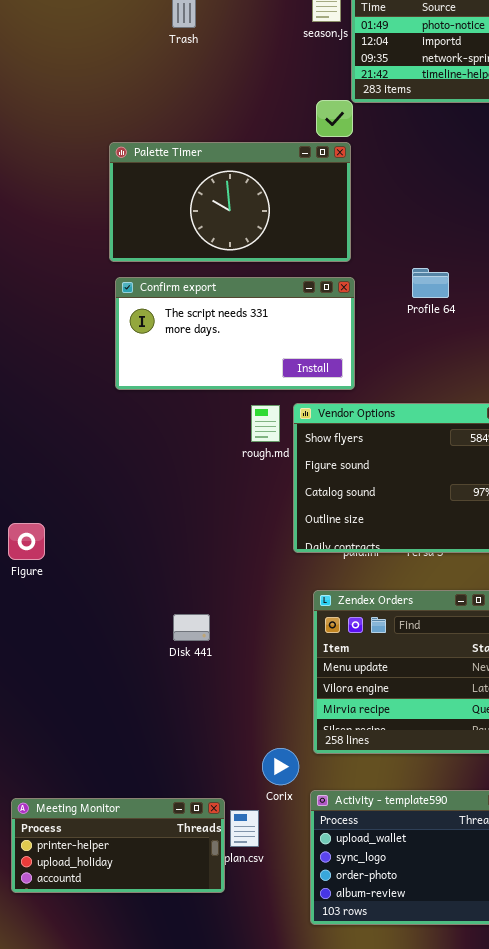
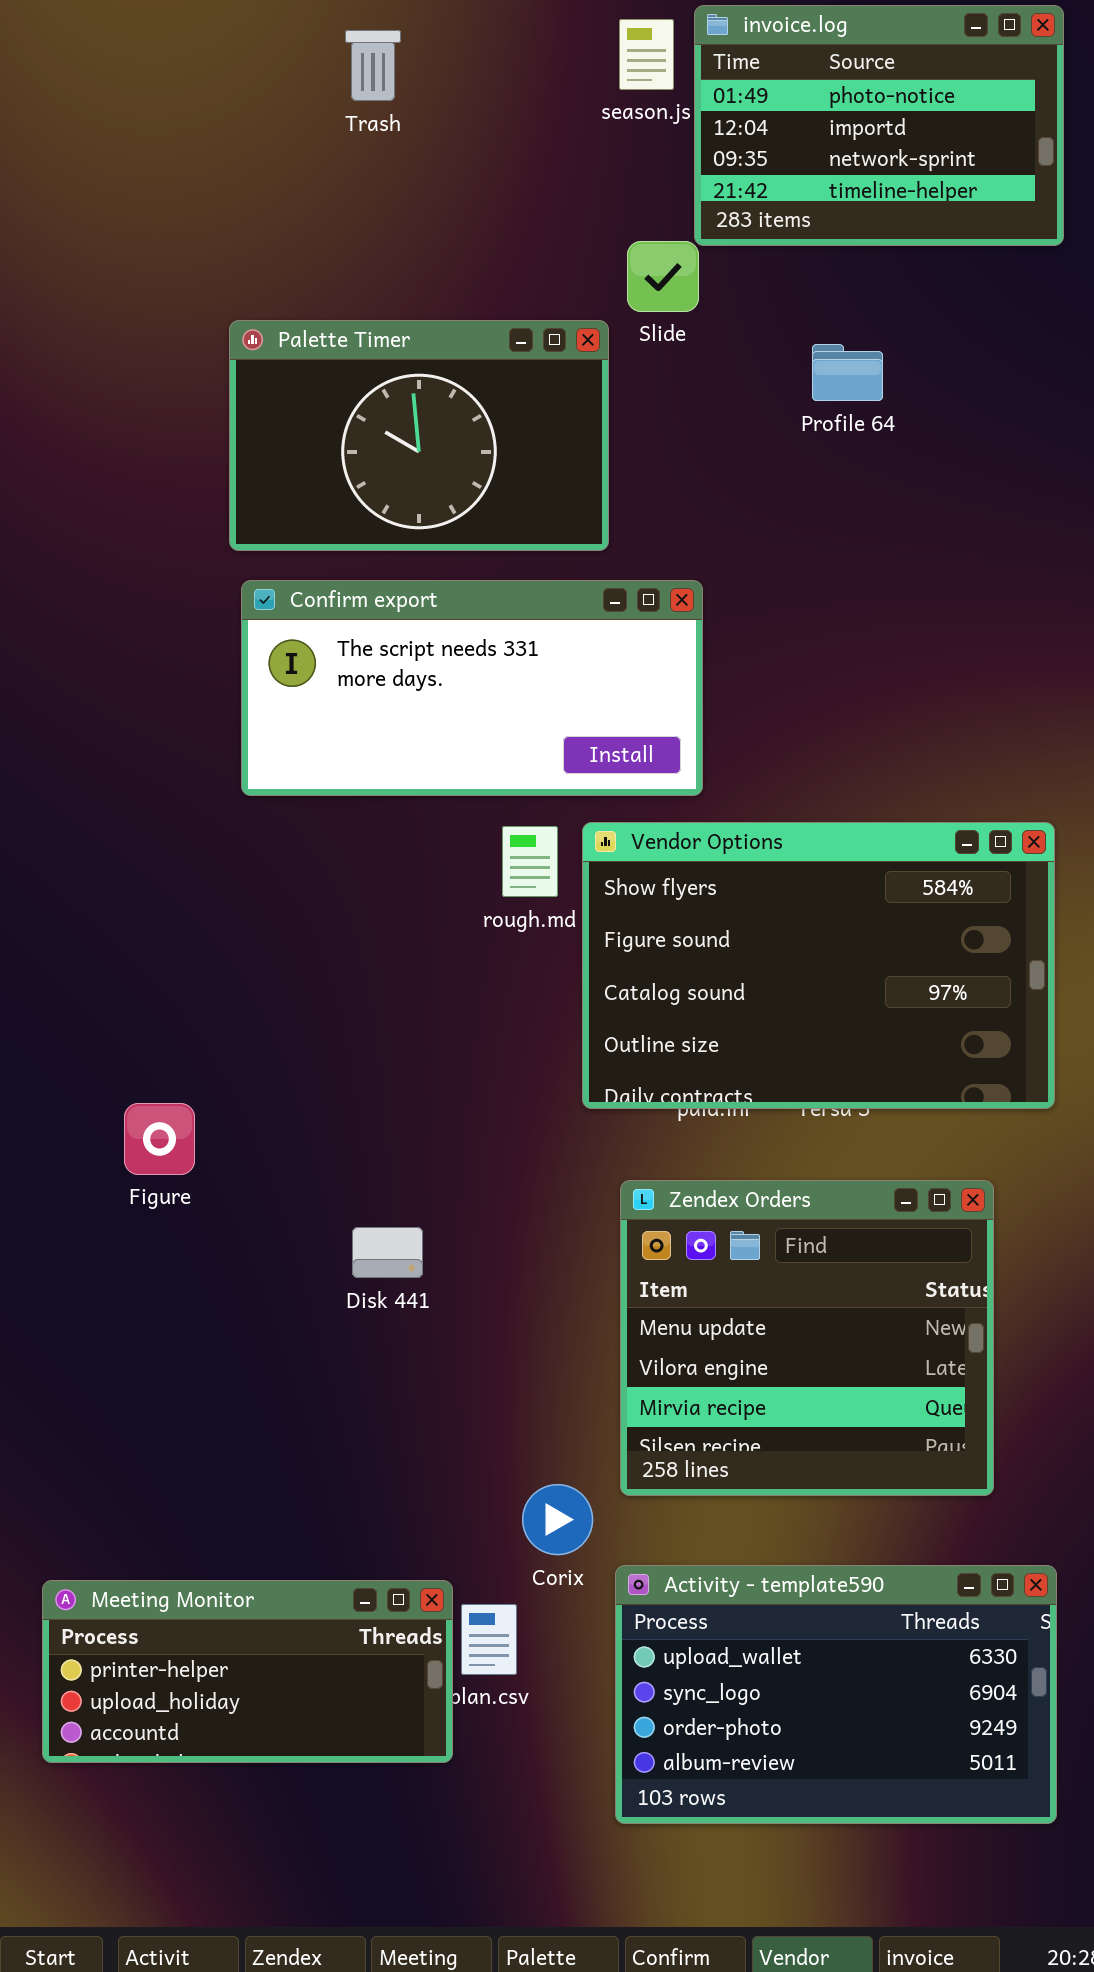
Palette Timer: [109,142,351,262] -> [229,320,609,551], resized
Profile 64: [412,268,449,298] -> [812,344,883,401], moved
Figure: [8,523,45,560] -> [124,1103,195,1175], moved

